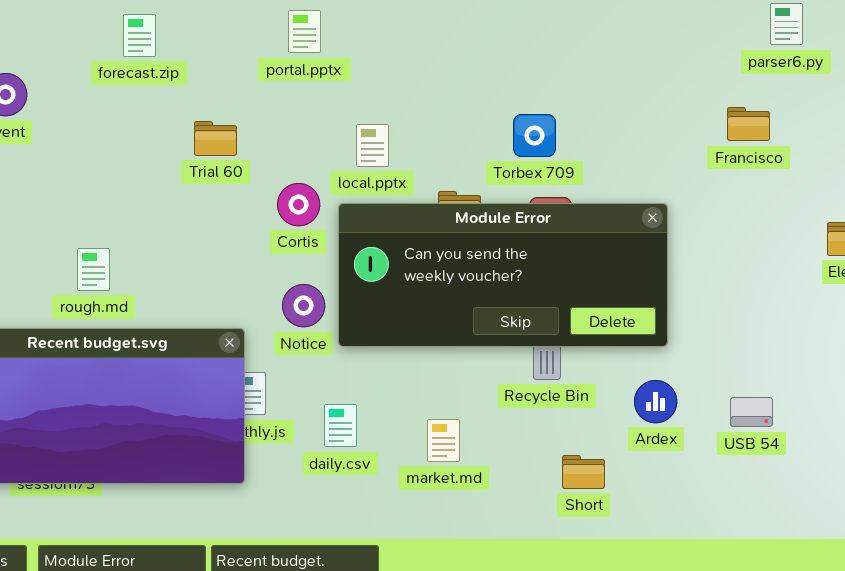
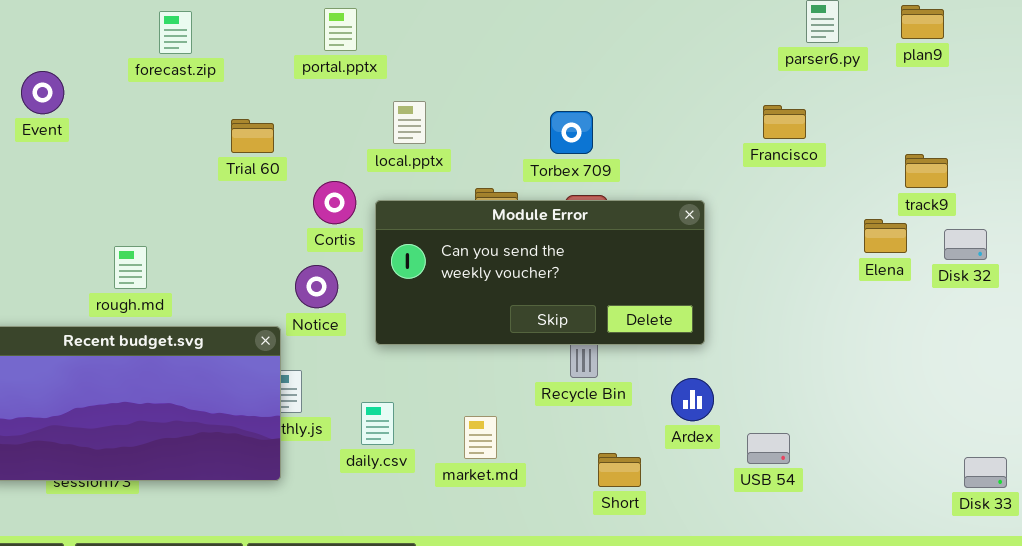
local.pptx: [356,124,389,167] -> [393,101,426,144], moved
Notice: [282,284,325,327] -> [295,265,338,308], moved
USB 54: [730,397,773,427] -> [747,433,790,464], moved

